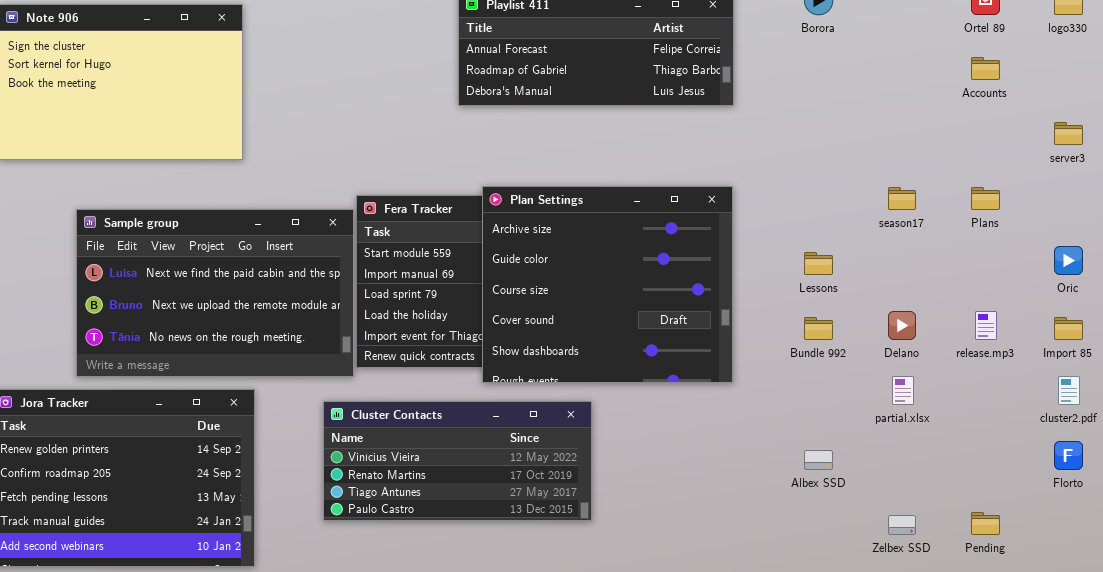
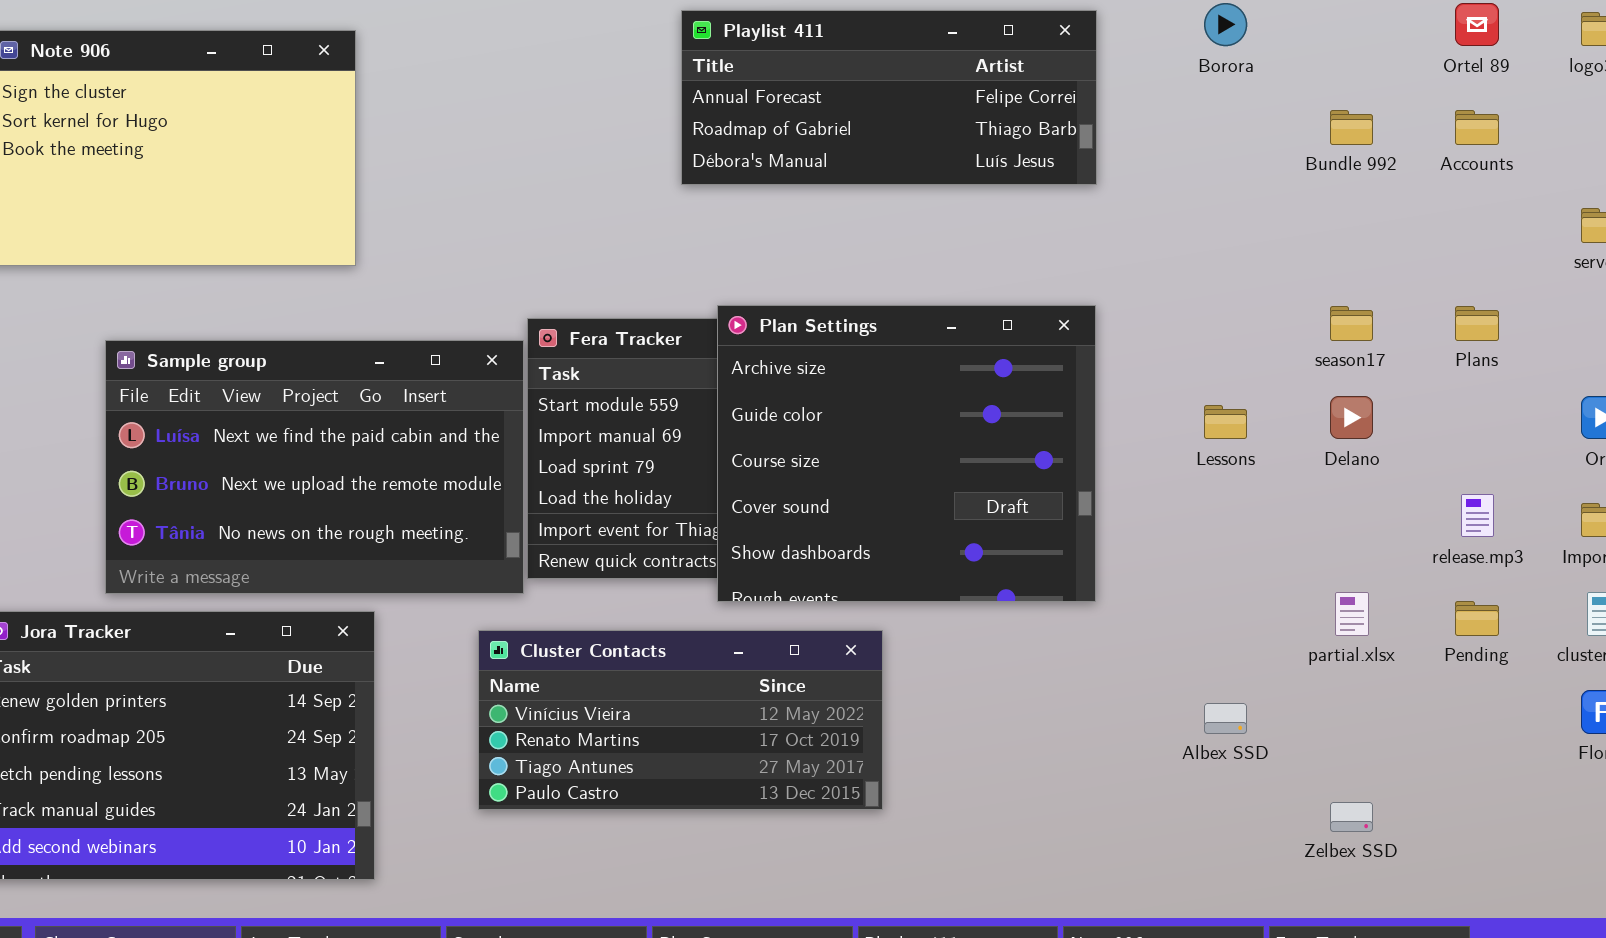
Delano: [888,311,916,340] -> [1330,396,1373,439], moved
Bundle 992: [804,317,833,340] -> [1330,110,1373,145], moved
Pending: [971,512,1000,535] -> [1455,601,1499,636], moved

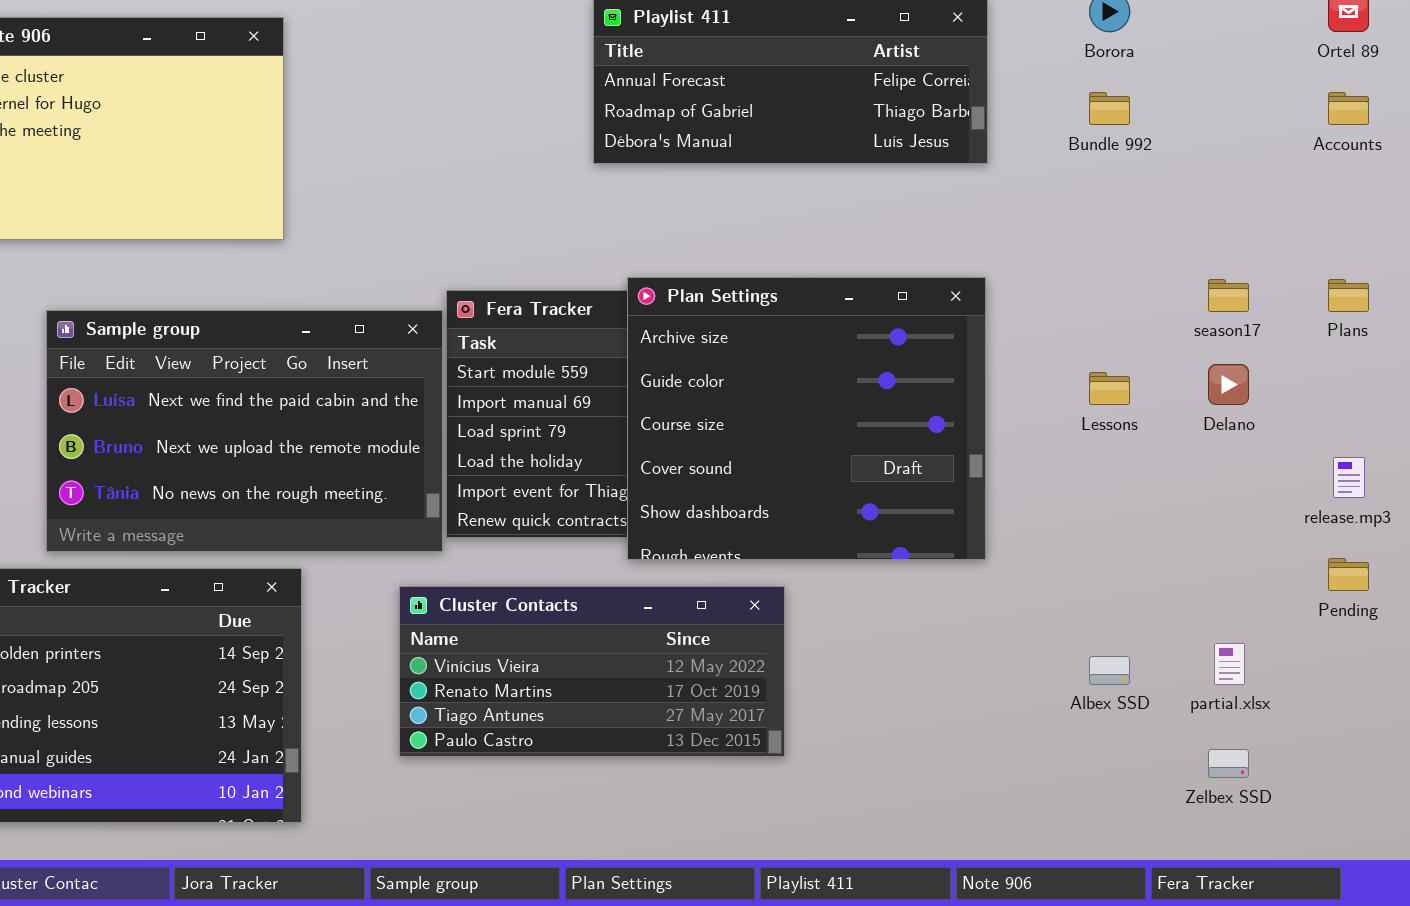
Bundle 992: [1330,110,1373,145] -> [1089,92,1130,125], moved
partial.xlsx: [1335,592,1369,636] -> [1214,643,1245,685], moved

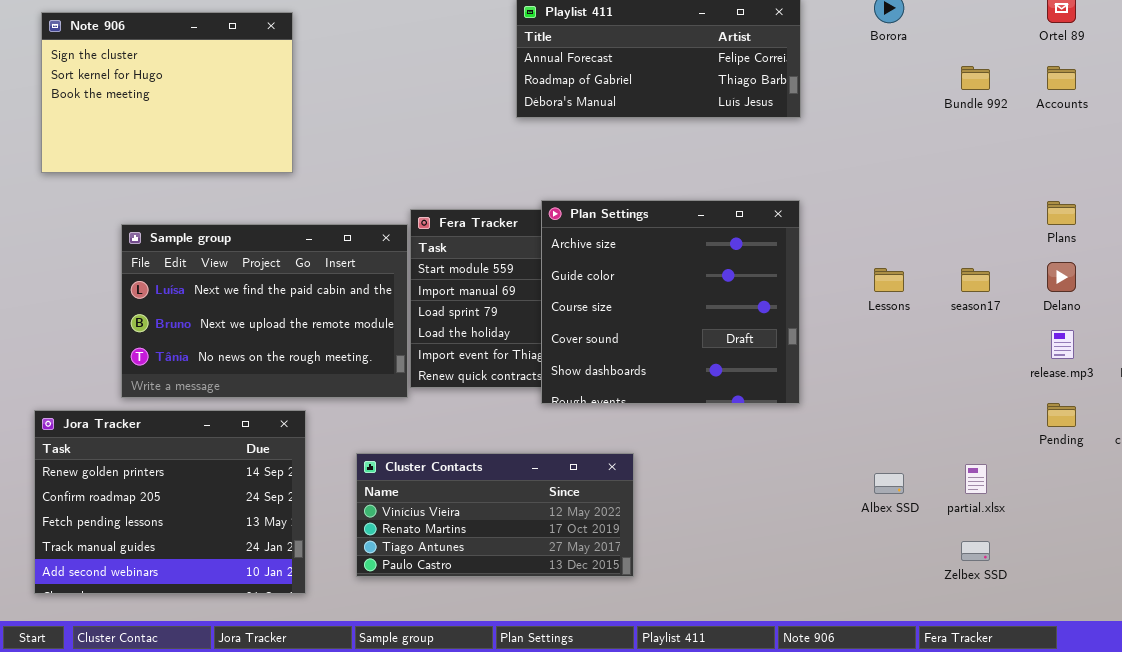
Bundle 992: [1089,92,1130,125] -> [961,66,990,90], moved
season17: [1208,279,1249,312] -> [961,268,990,292], moved
Delano: [1208,364,1249,405] -> [1047,262,1076,292], moved
Cluster Contacts: [399,586,785,757] -> [356,453,634,577], moved

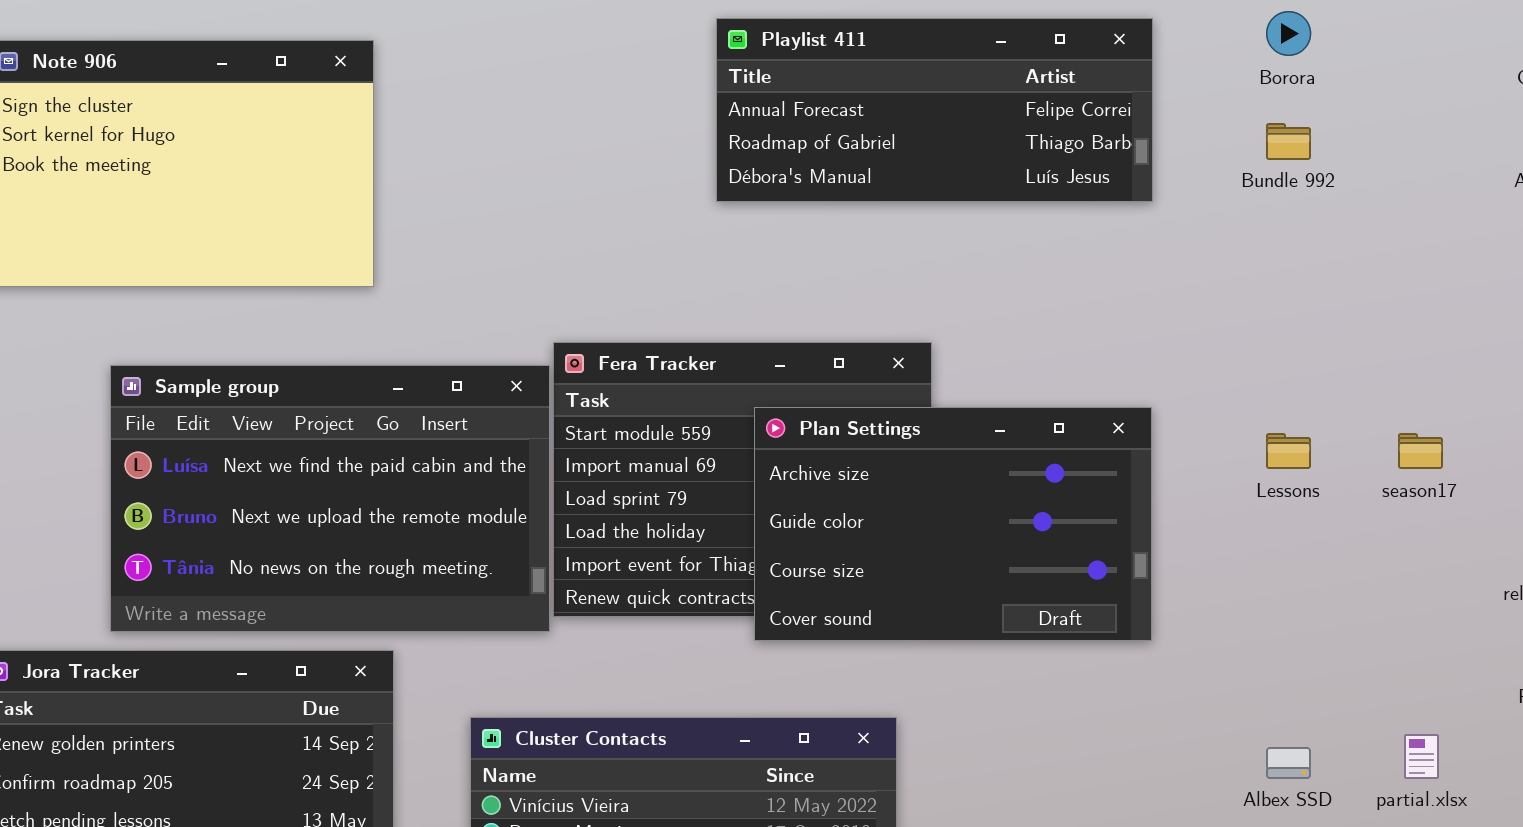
Bundle 992: [961,66,990,90] -> [1266,123,1311,160], moved
Plan Settings: [541,200,800,404] -> [754,407,1152,641], resized

